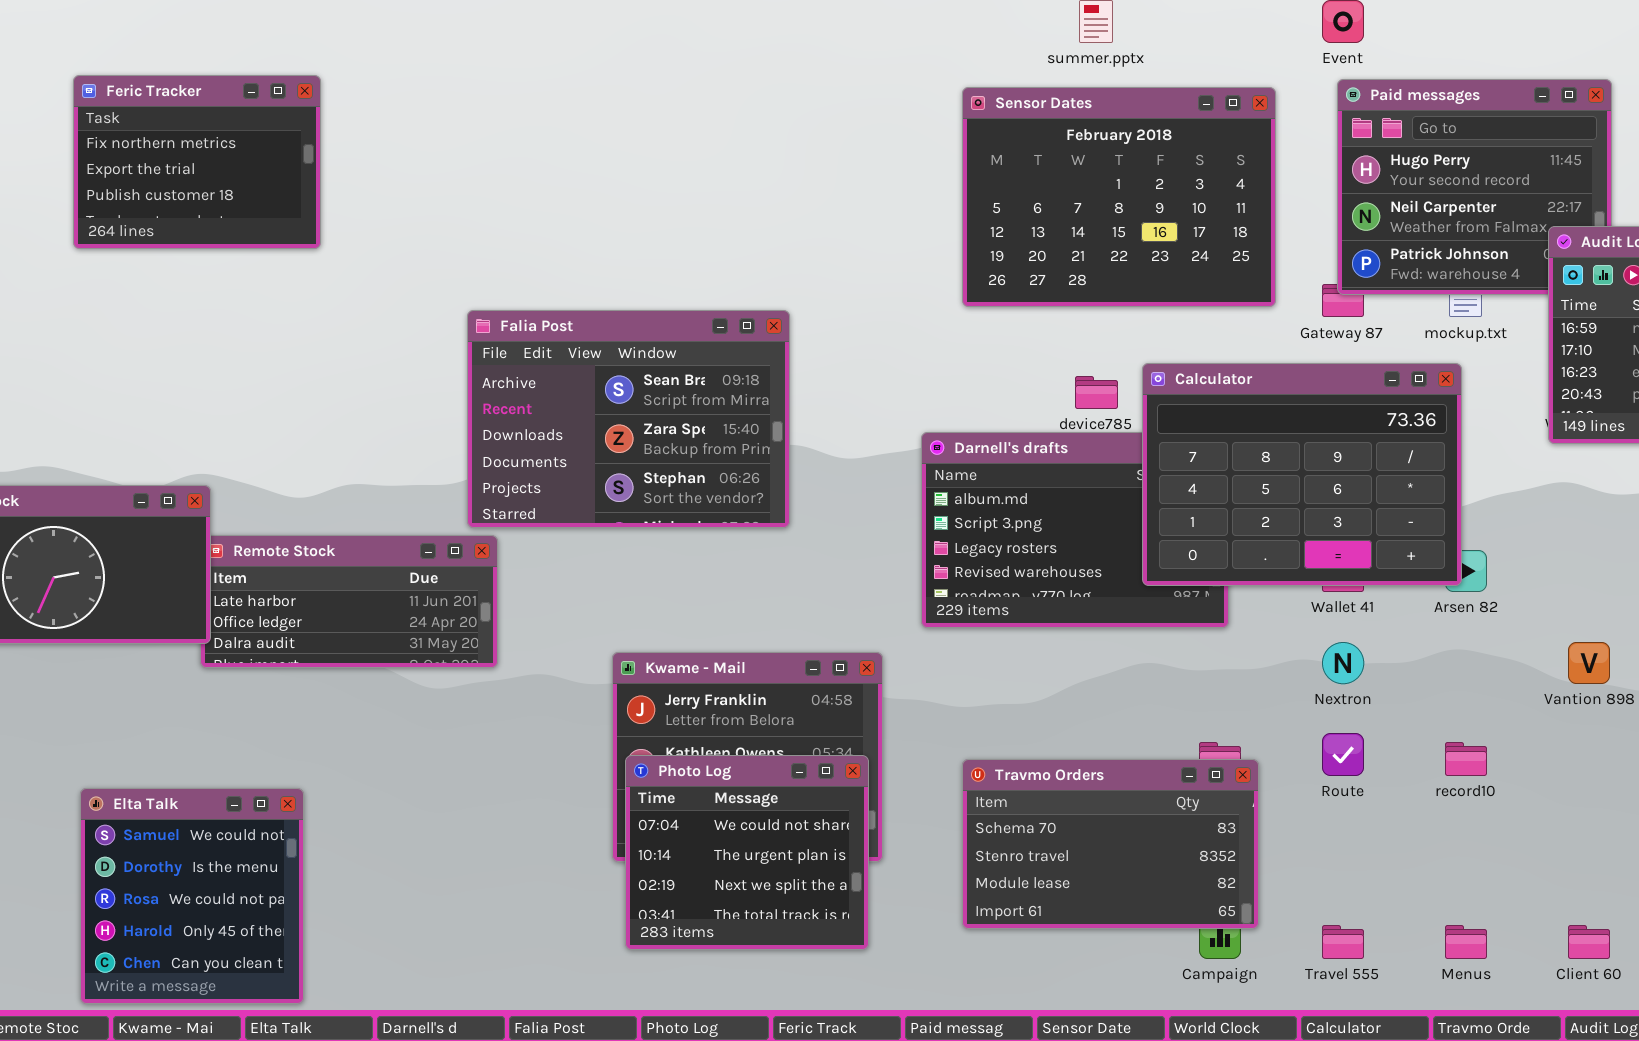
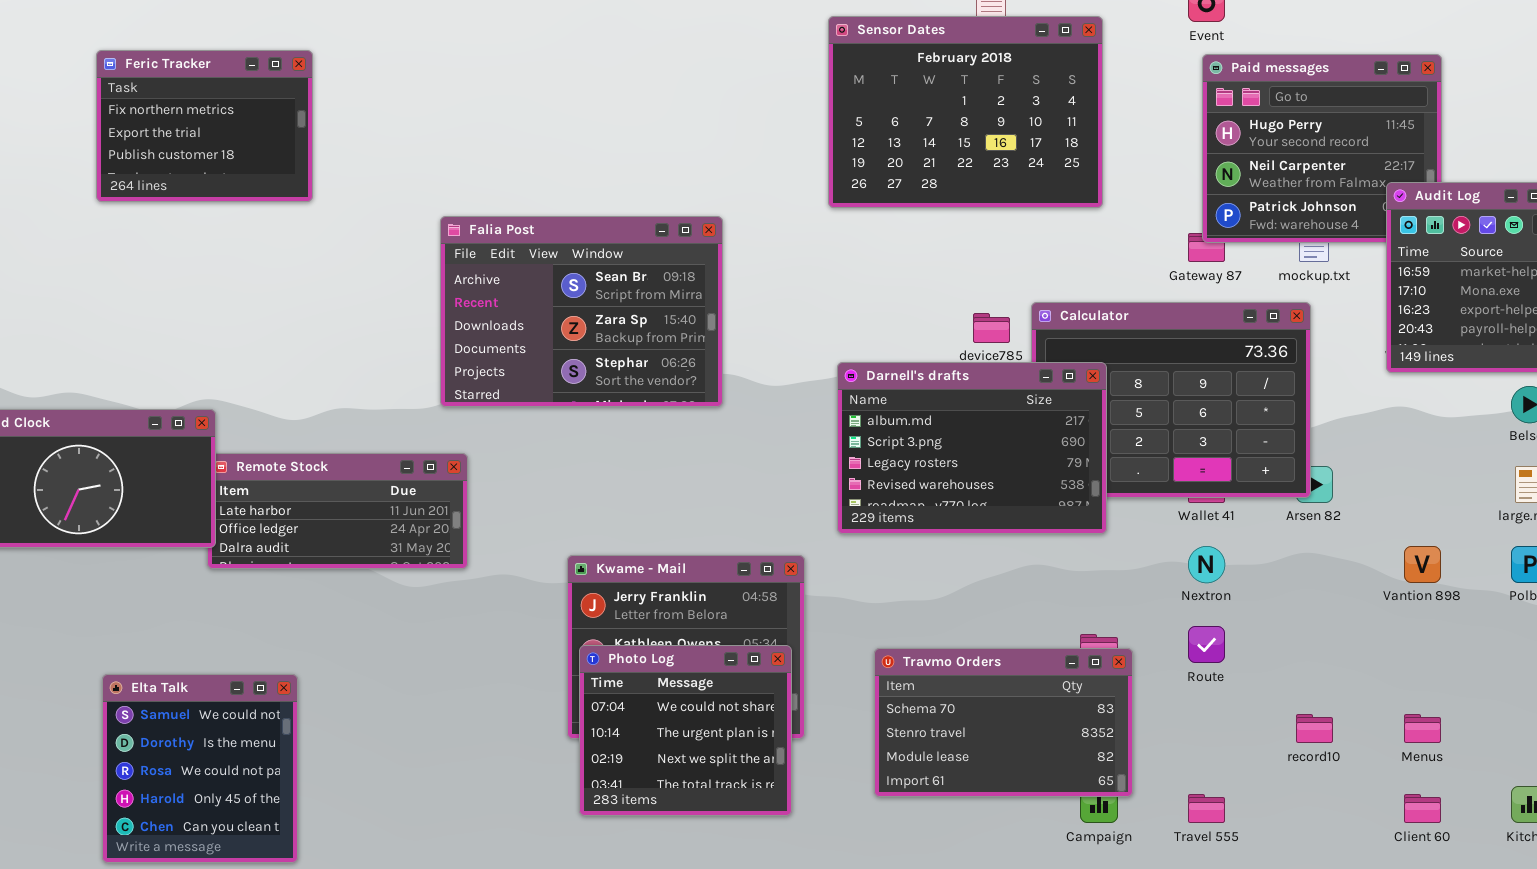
Sensor Dates: [962,87,1276,307] -> [828,16,1103,208], moved
Falia Post: [467,310,790,528] -> [440,216,723,407], moved
Darnell's drafts: [921,432,1229,628] -> [837,362,1107,534], raised
record10: [1445,742,1487,776] -> [1296,714,1333,743], moved
Menus: [1445,925,1487,959] -> [1404,714,1441,743], moved

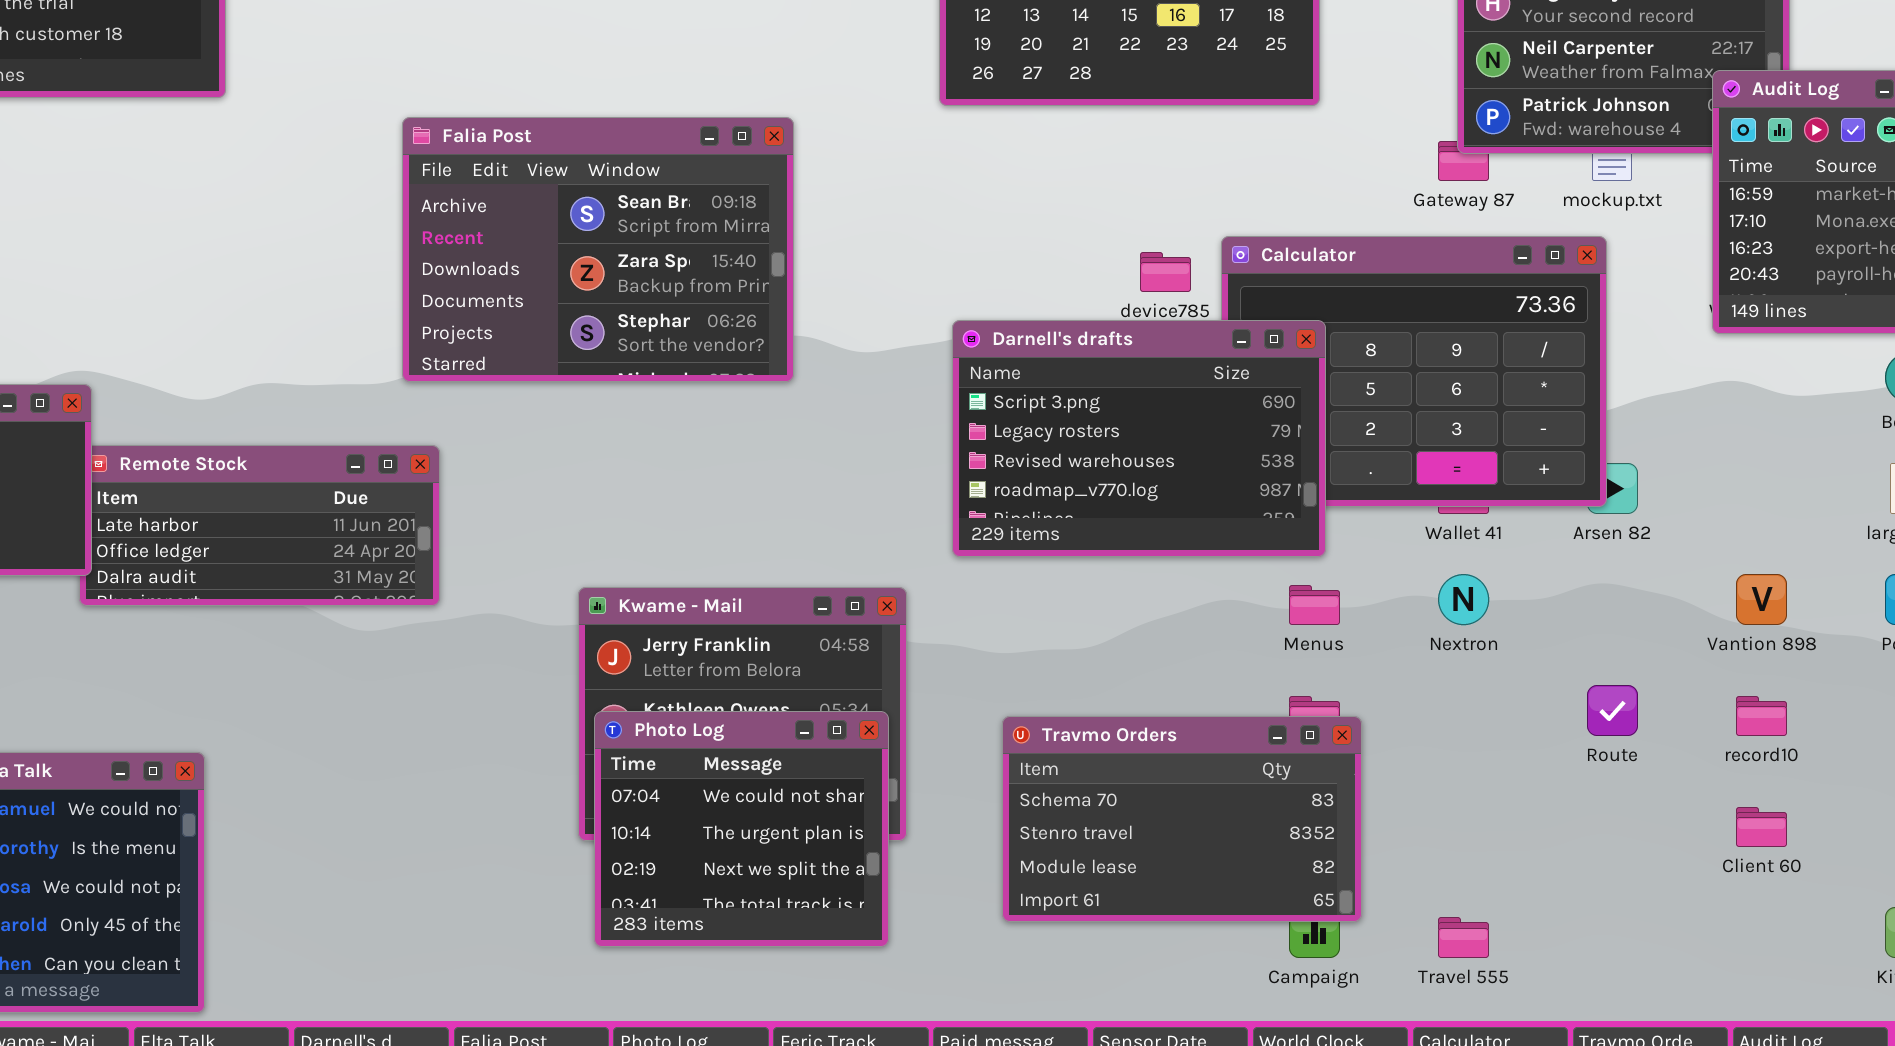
Darnell's drafts: [837,362,1107,534] -> [952,320,1326,557], scrolled down 1 row
Route: [1188,626,1225,663] -> [1587,685,1638,736], moved
record10: [1296,714,1333,743] -> [1736,696,1787,736], moved
Menus: [1404,714,1441,743] -> [1289,585,1340,625], moved
Client 60: [1404,794,1441,823] -> [1736,807,1787,847], moved

